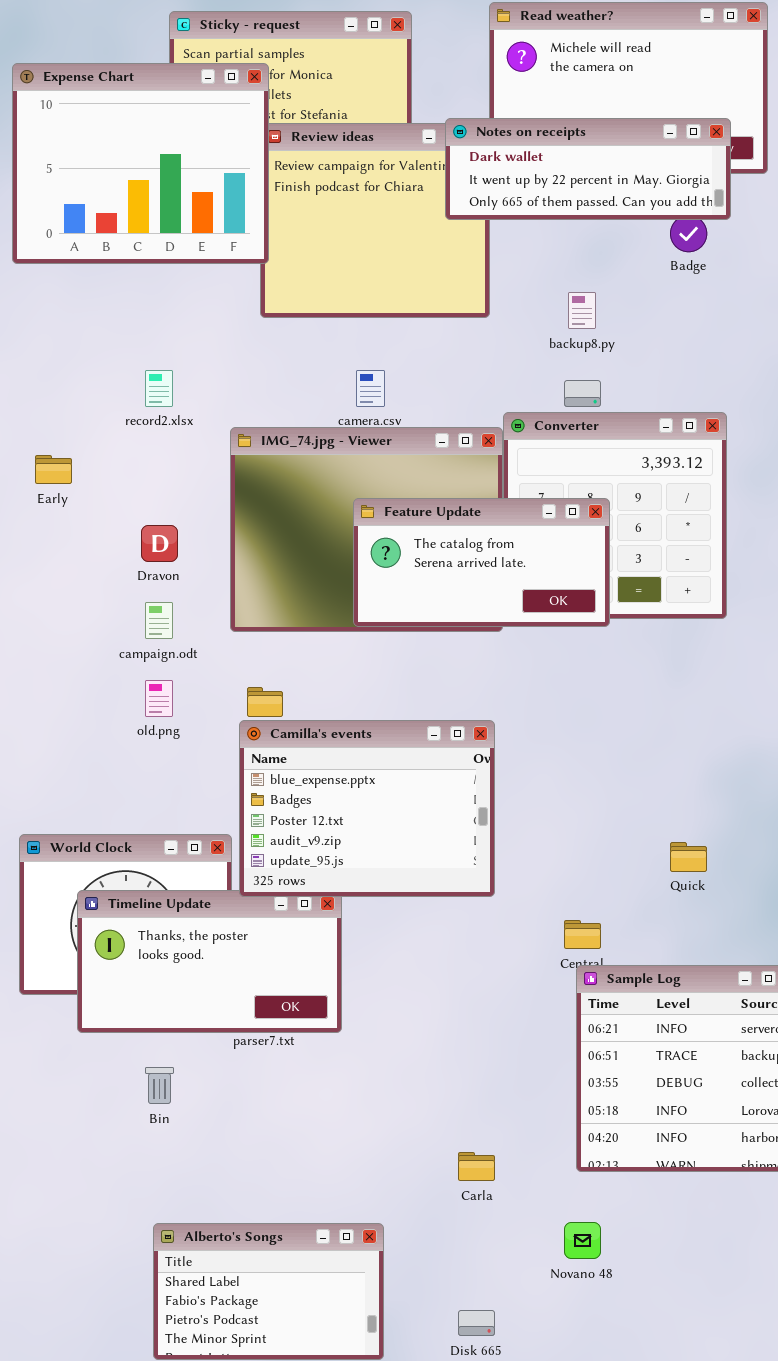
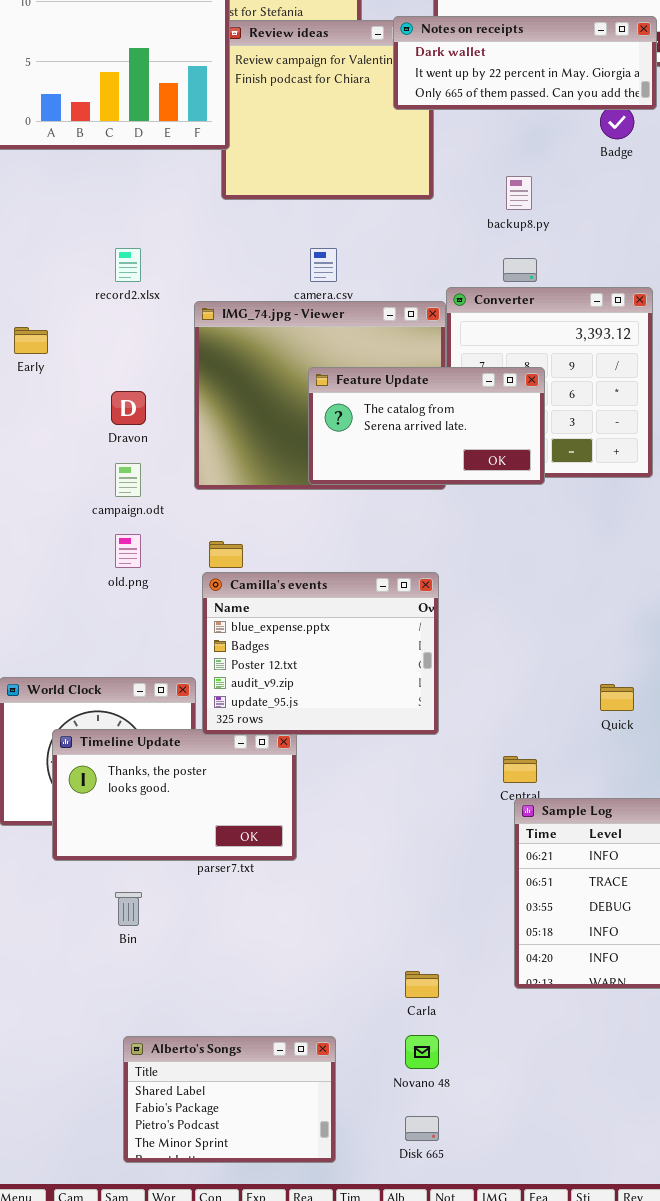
Novano 48: [564,1222,601,1259] -> [405,1035,439,1069], moved

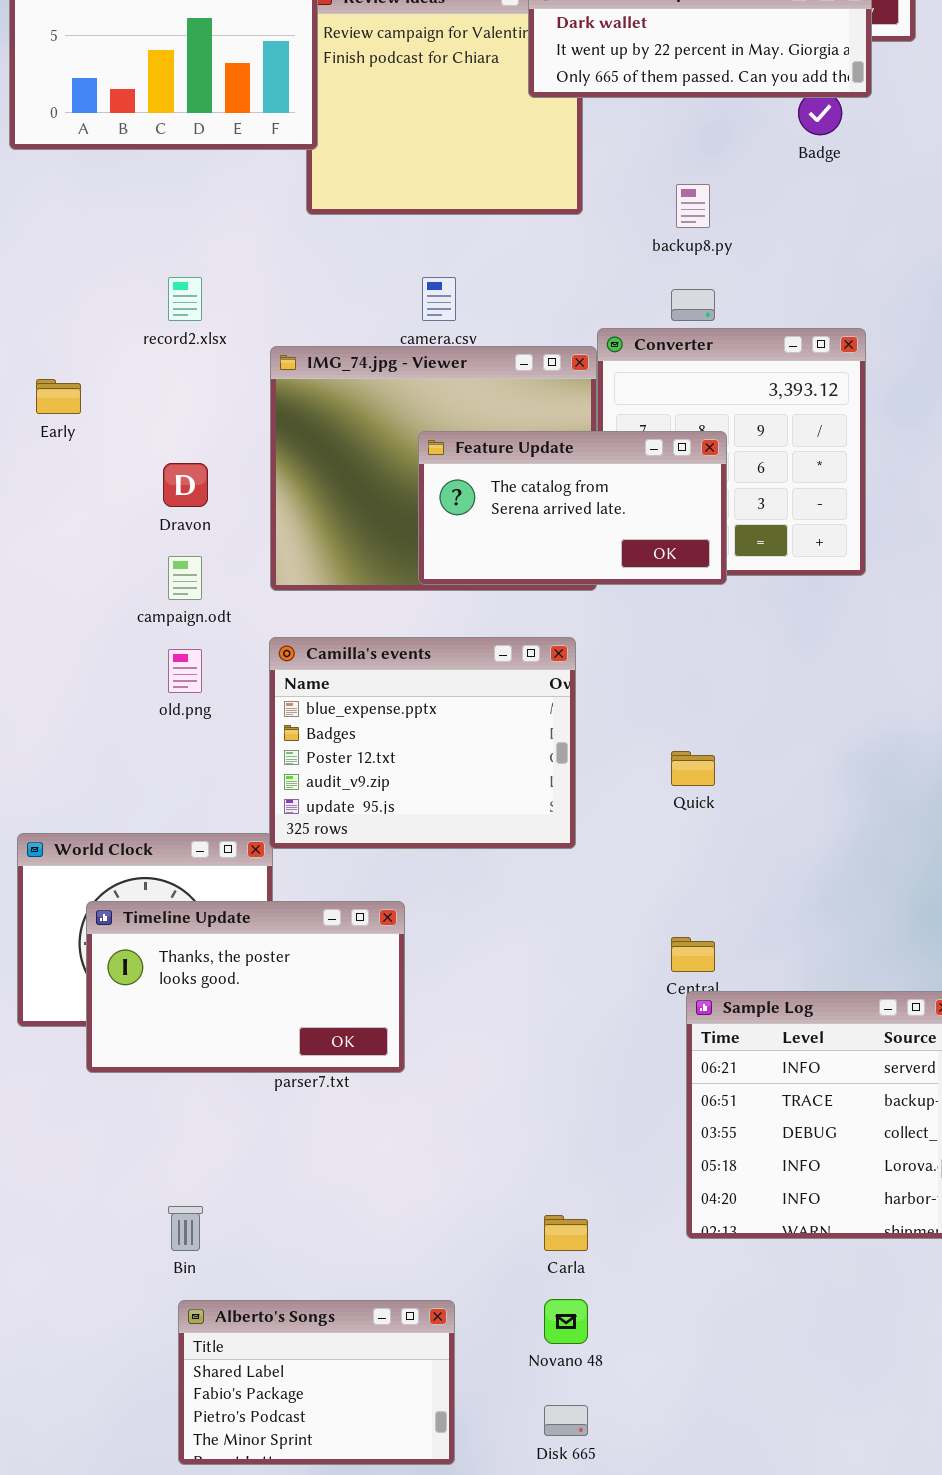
Camilla's events: [202,572,439,735] -> [269,637,576,849], moved
Quick: [600,684,634,711] -> [671,751,715,786], moved
Bin: [115,892,142,926] -> [168,1206,203,1251], moved

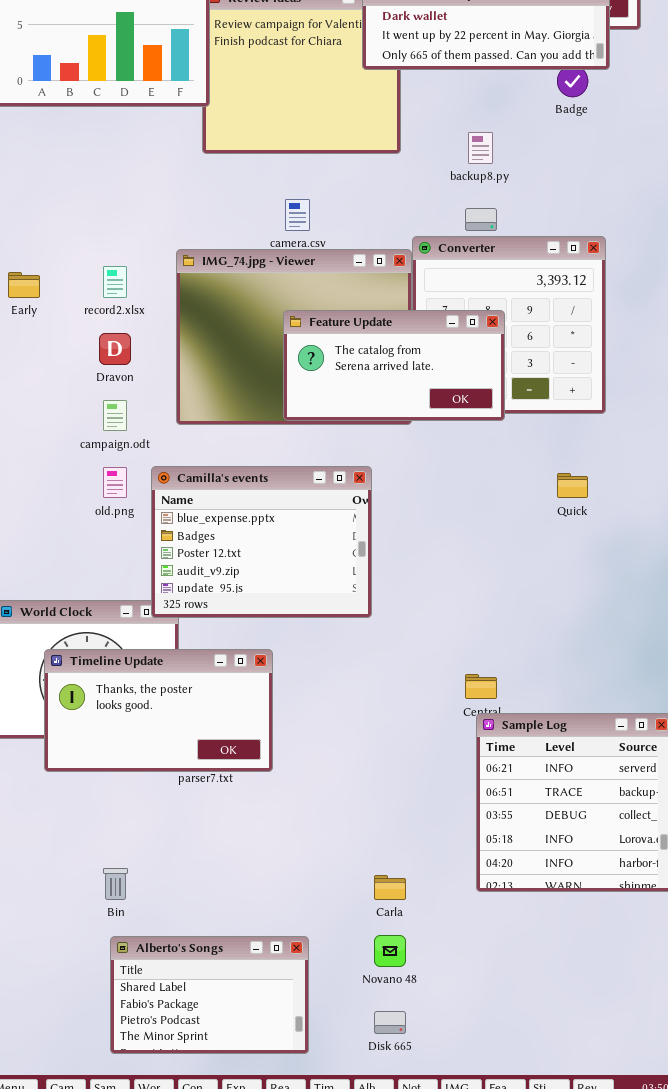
record2.xlsx: [168,277,202,321] -> [103,266,127,298], moved
Camilla's events: [269,637,576,849] -> [151,466,372,618], moved
Quick: [671,751,715,786] -> [557,473,588,498], moved

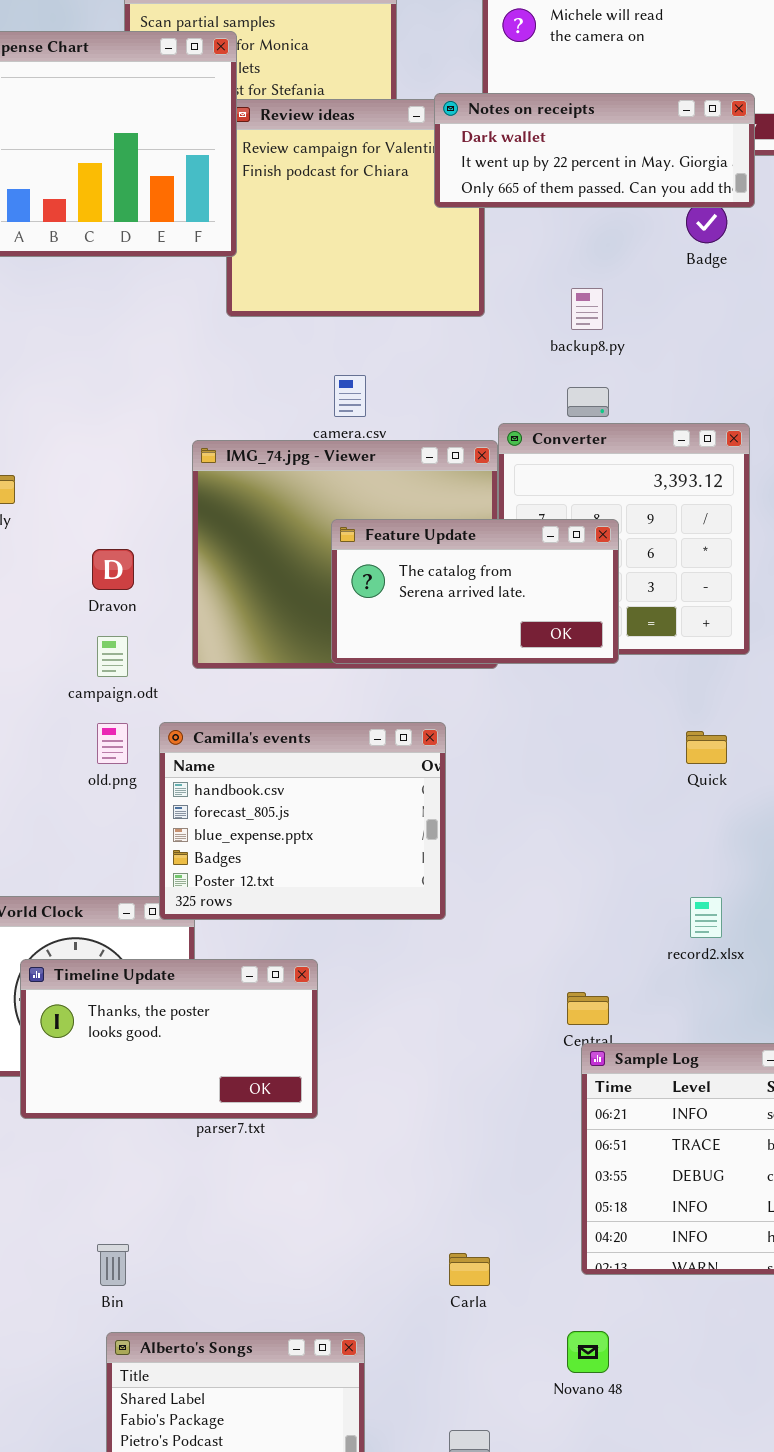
record2.xlsx: [103,266,127,298] -> [690,897,722,938], moved
Camilla's events: [151,466,372,618] -> [159,722,446,920], scrolled up 2 rows
Novano 48: [374,935,406,967] -> [567,1331,609,1373], moved

